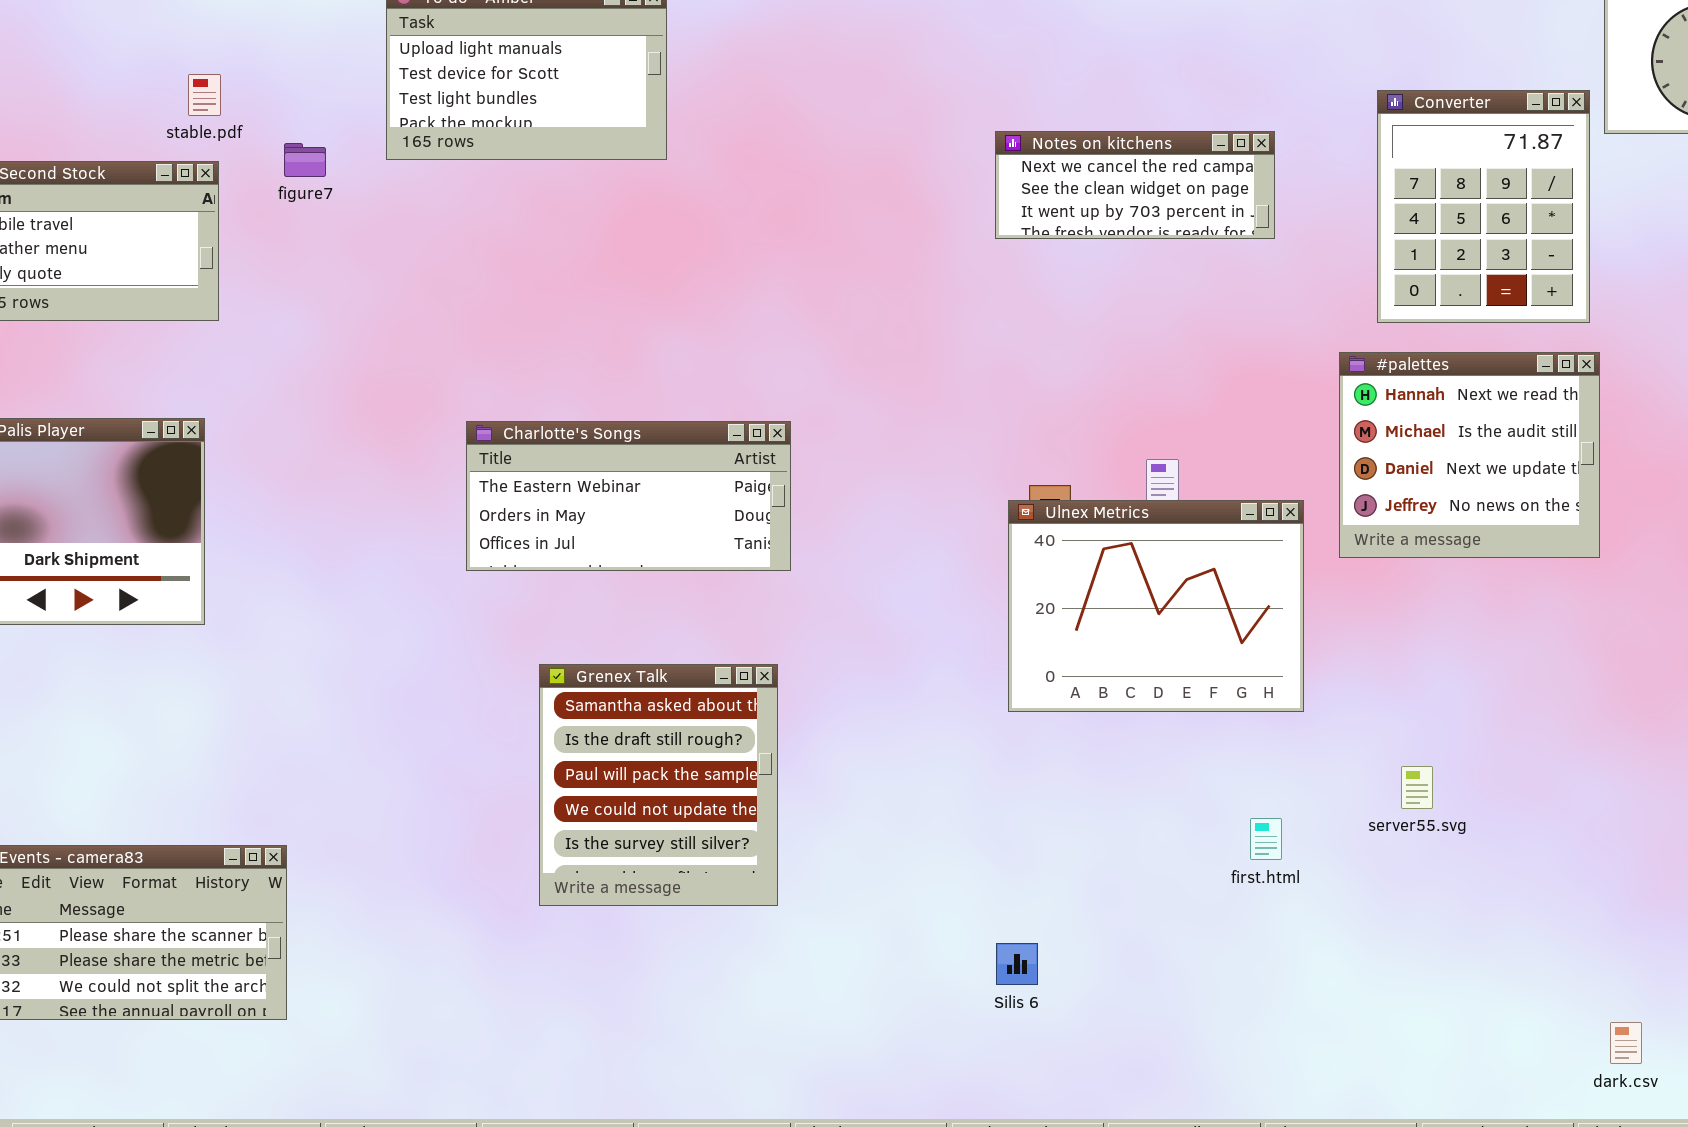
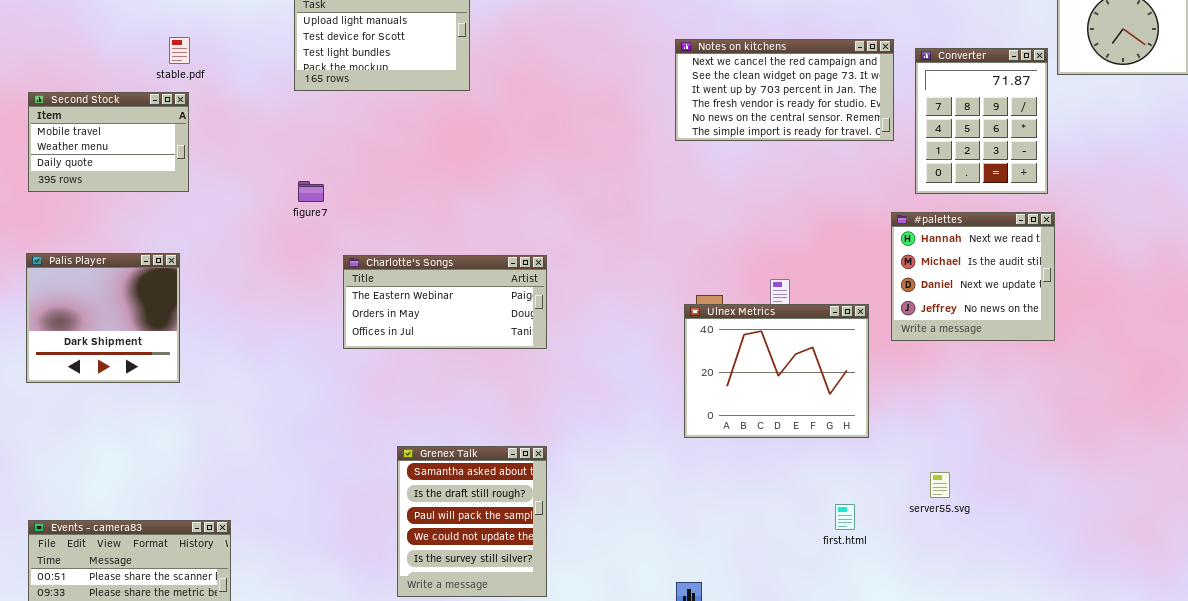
Notes on kitchens: [995,131,1275,239] -> [675,39,894,141], resized
figure7: [284,143,326,177] -> [298,181,324,202], moved
Grenex Talk: [539,664,778,906] -> [397,446,547,597], moved

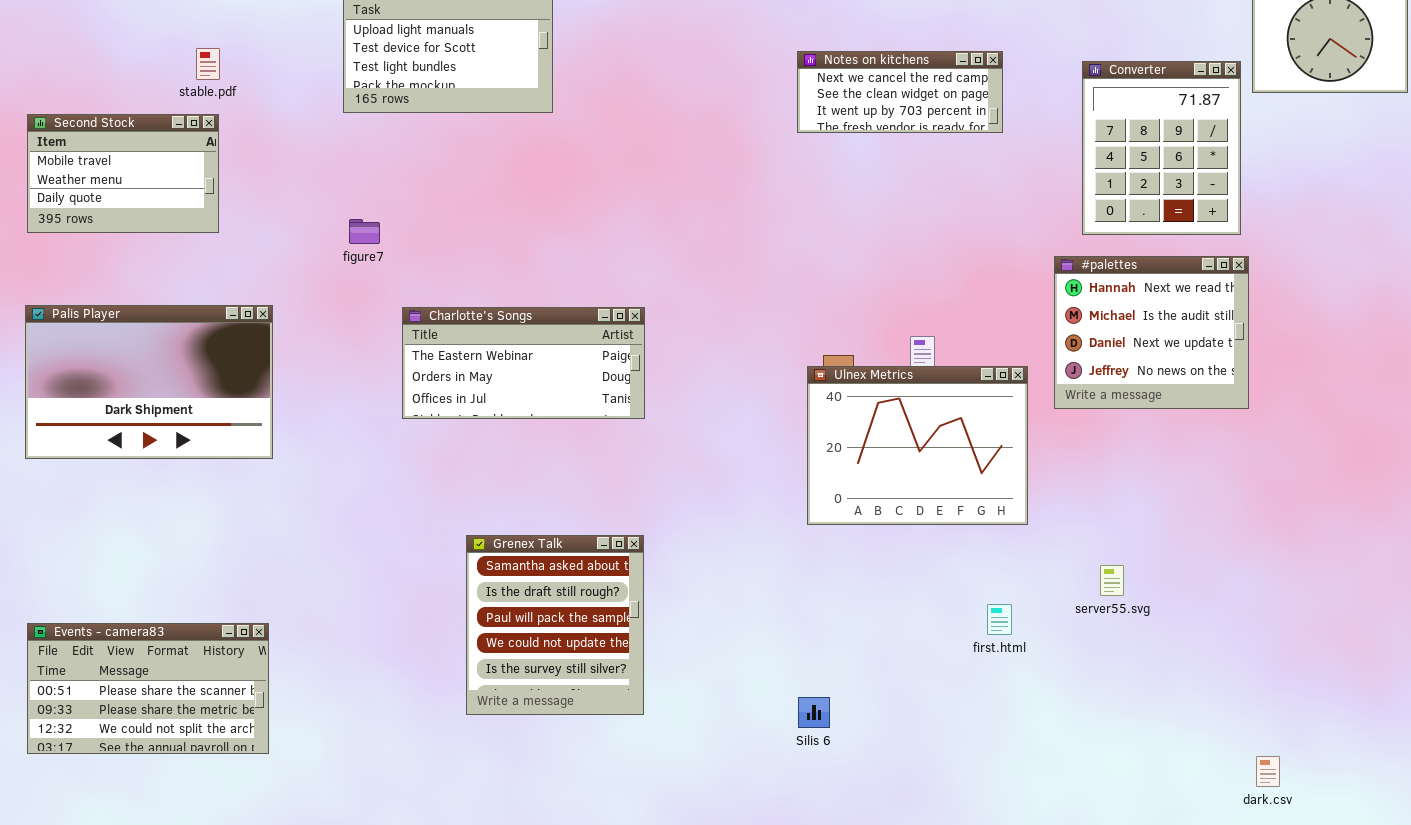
Notes on kitchens: [675,39,894,141] -> [797,51,1003,133], resized
Palis Player: [26,253,180,383] -> [25,305,273,459], resized

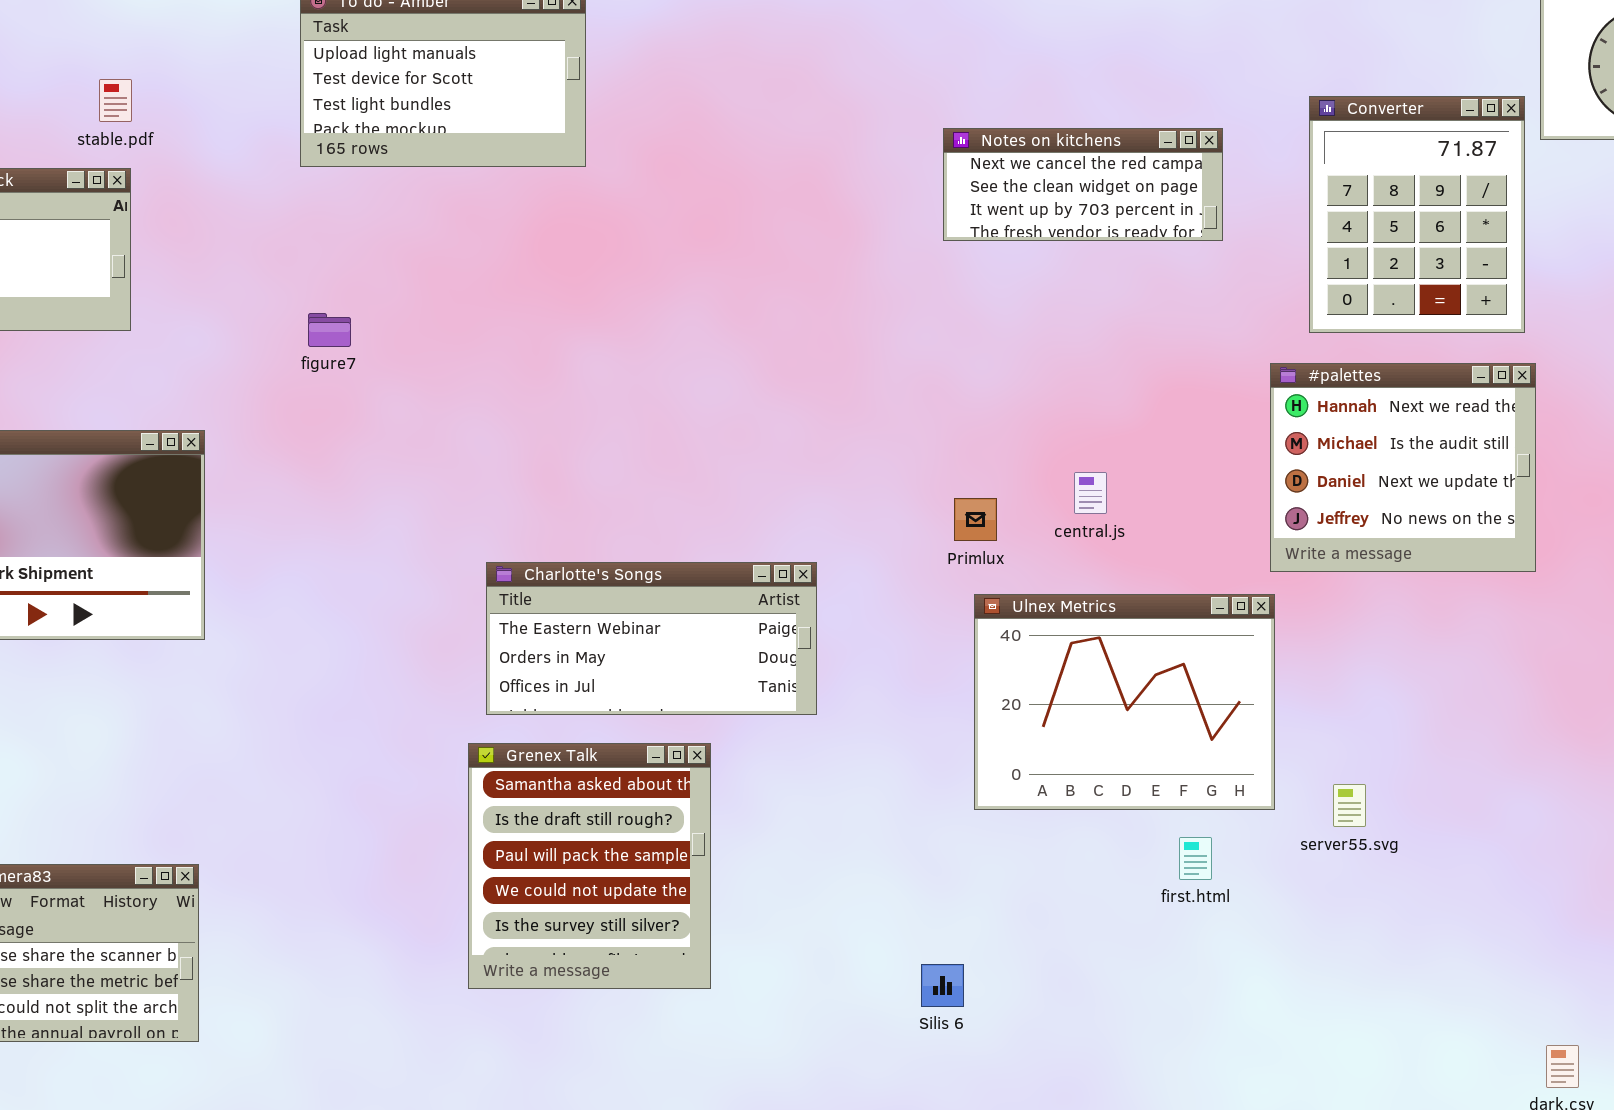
Notes on kitchens: [797,51,1003,133] -> [943,128,1223,241], moved
Charlotte's Songs: [402,307,645,419] -> [486,562,817,715], moved
Ulnex Metrics: [807,366,1028,525] -> [974,594,1275,810], moved

